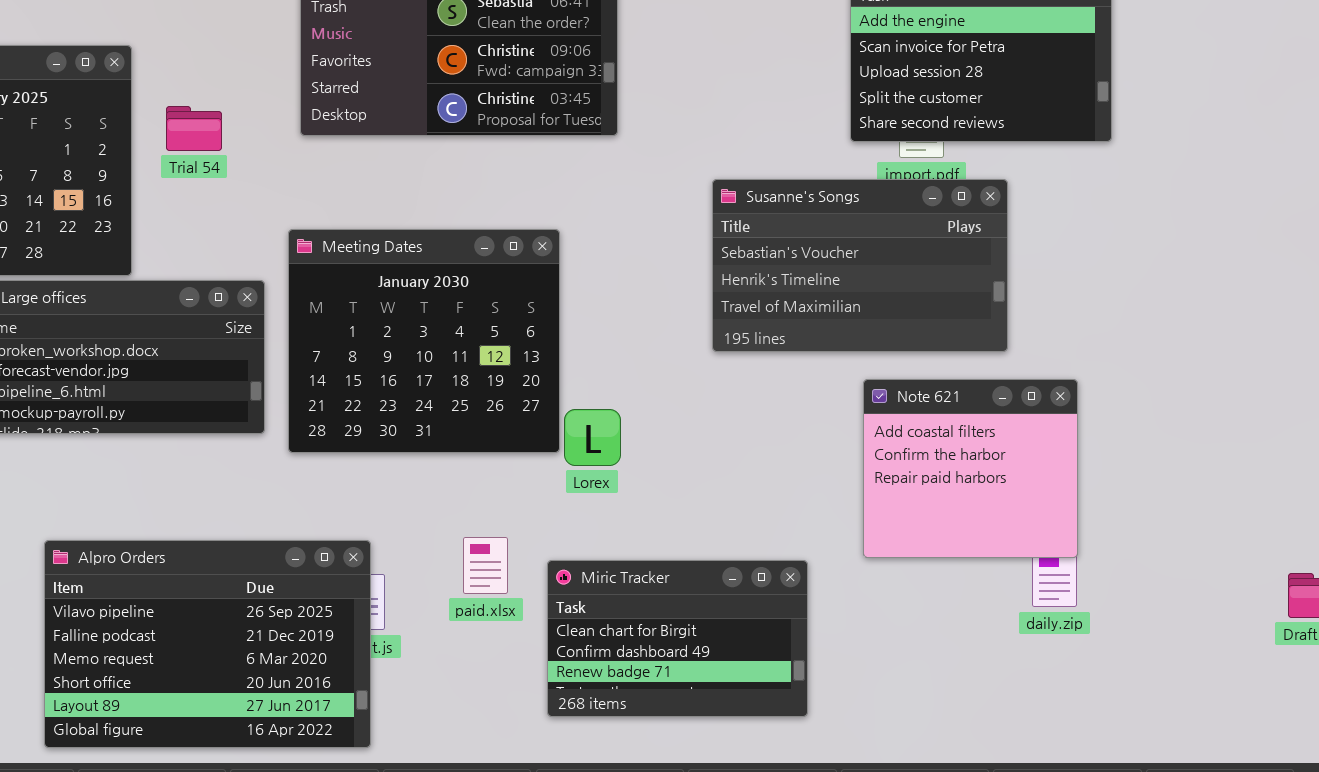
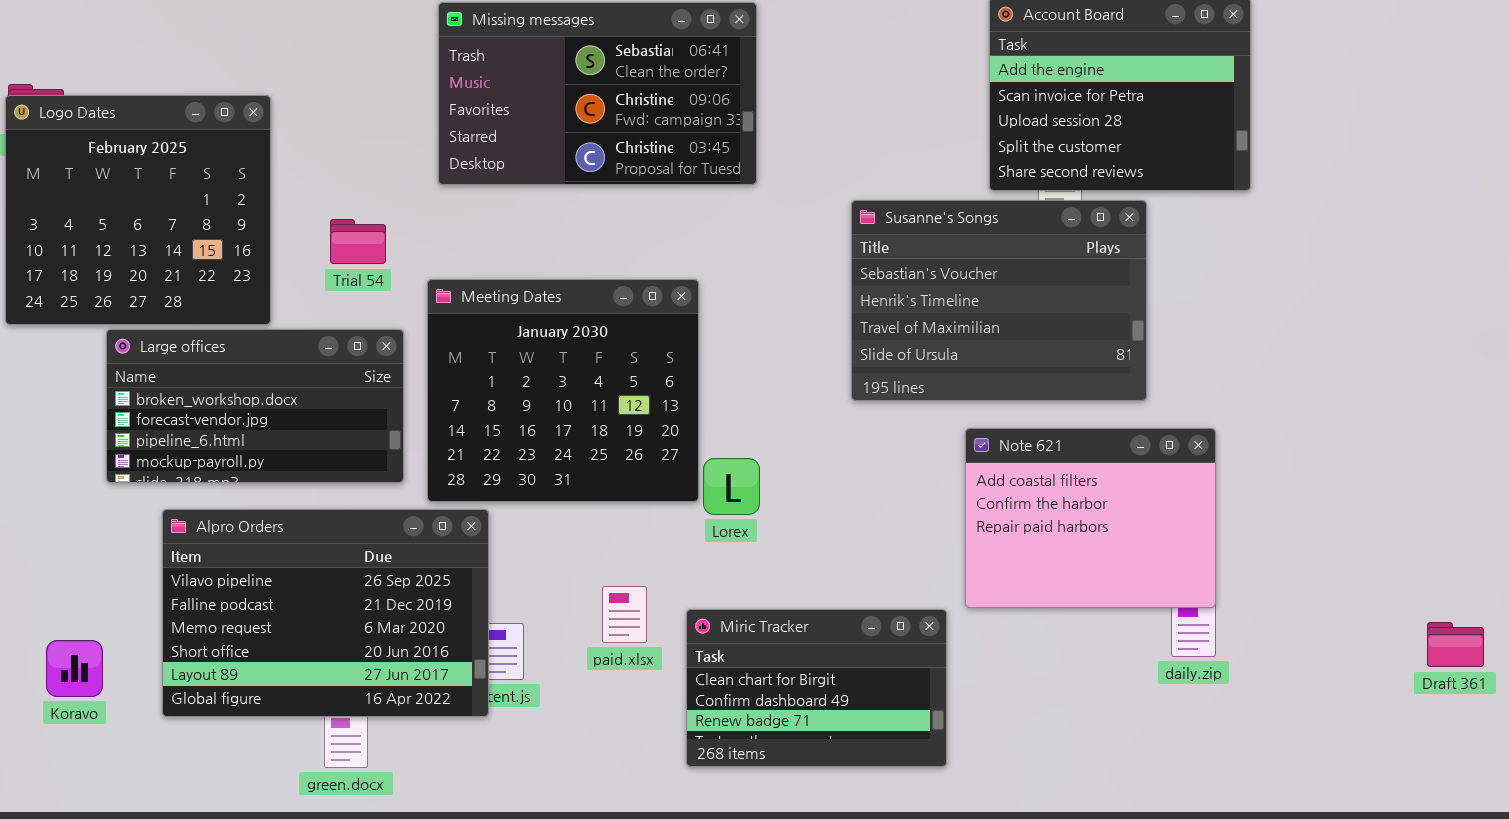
Trial 54: [166,106,222,151] -> [330,219,386,264], moved
Susanne's Songs: [712,179,1008,352] -> [851,200,1147,401], resized
Note 621: [863,379,1078,558] -> [965,428,1216,608], resized
Alpro Orders: [44,540,371,748] -> [162,509,489,717], moved

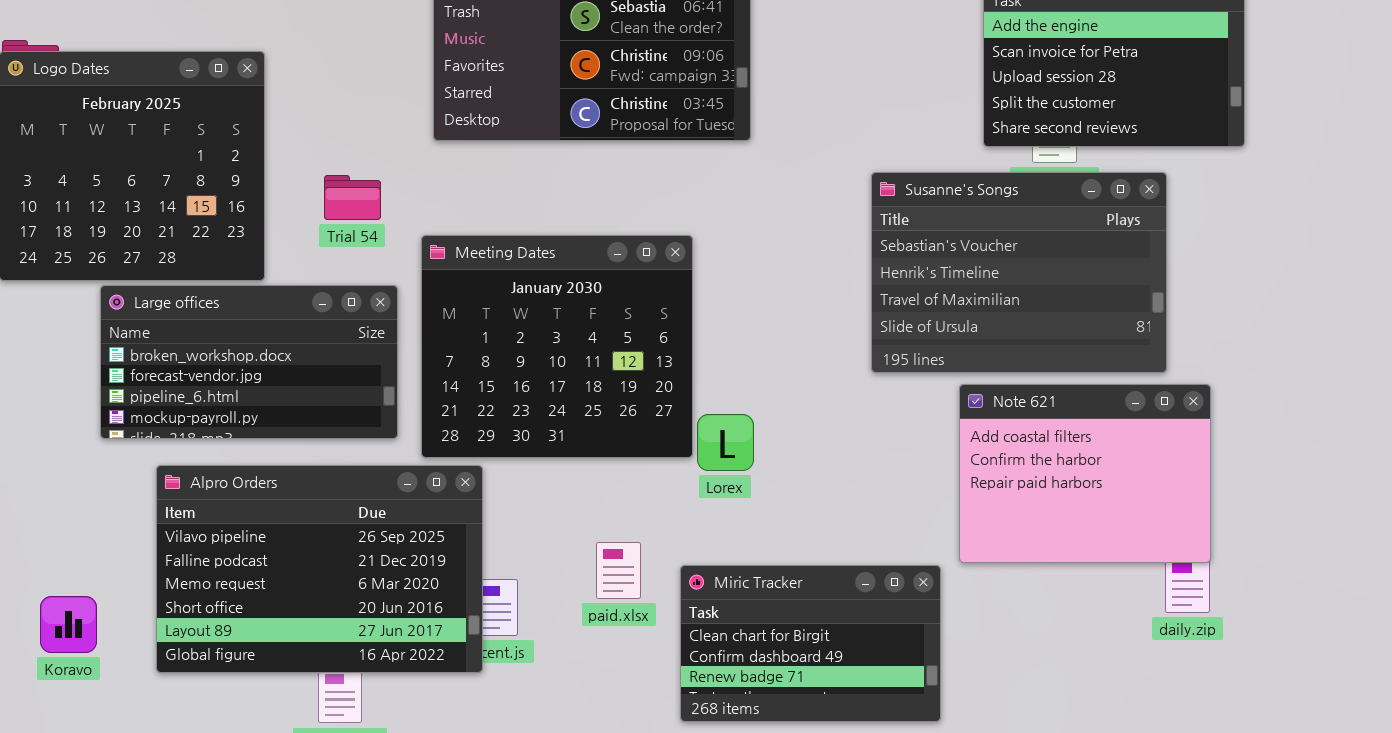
Susanne's Songs: [851,200,1147,401] -> [871,172,1167,373], moved

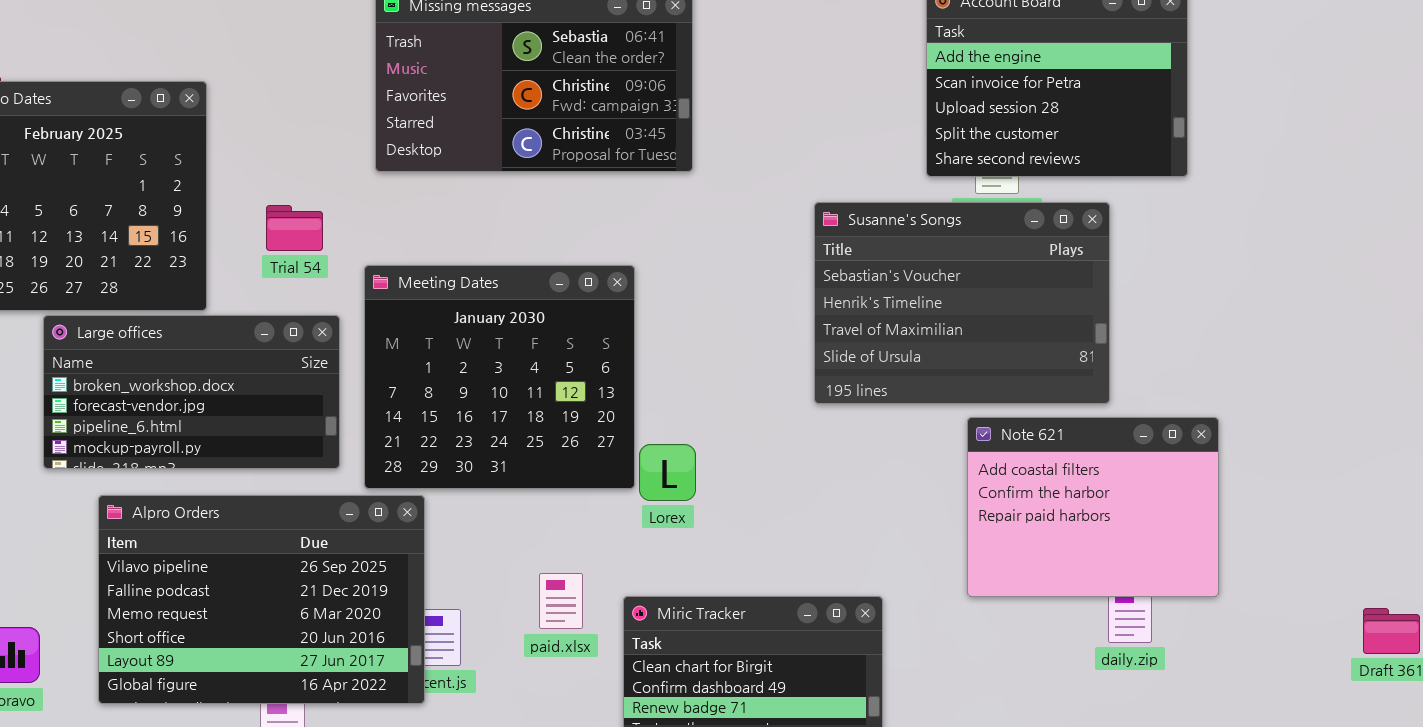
Note 621: [959,384,1211,563] -> [967,417,1219,597], moved

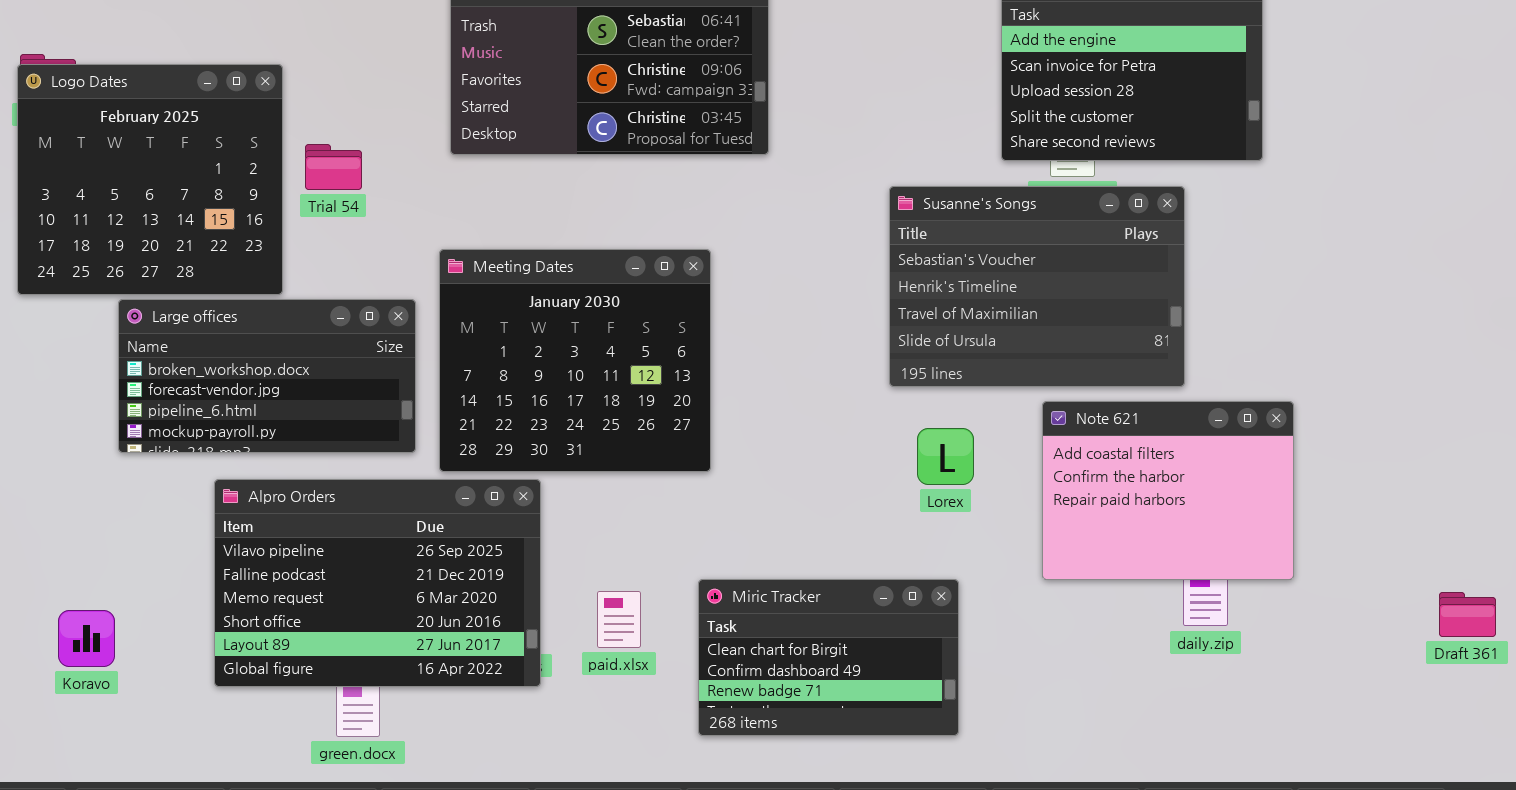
Trial 54: [266,205,323,251] -> [305,144,362,190], moved
Lorex: [639,444,696,501] -> [917,428,974,485], moved
Alpro Orders: [98,495,425,704] -> [214,479,541,687], moved
paid.xlsx: [539,573,583,629] -> [597,591,641,648], moved

